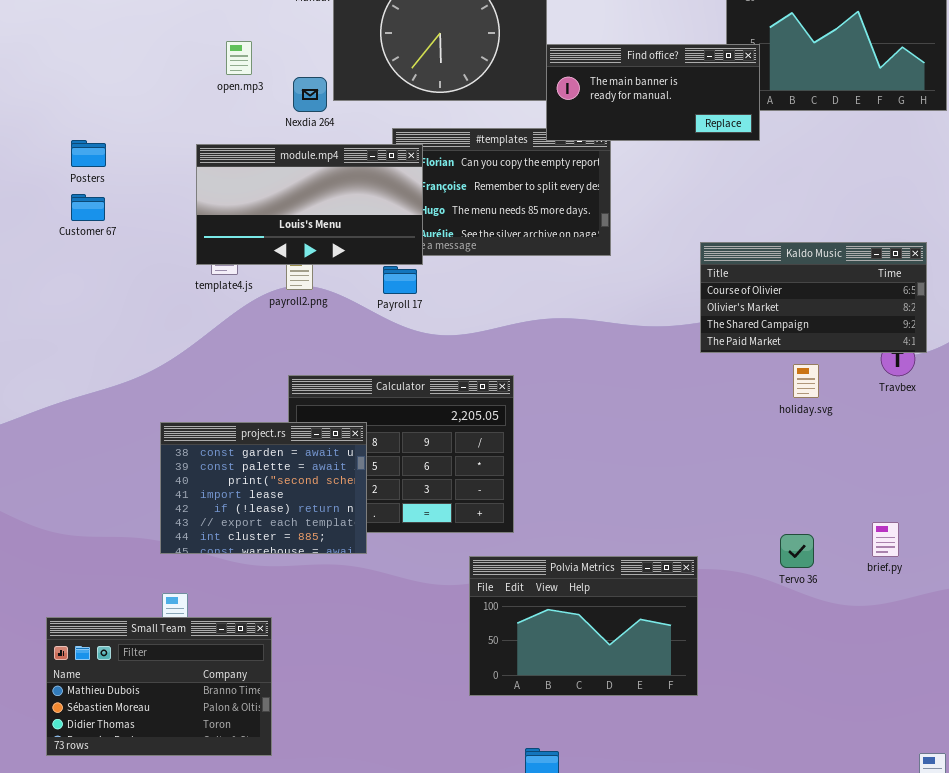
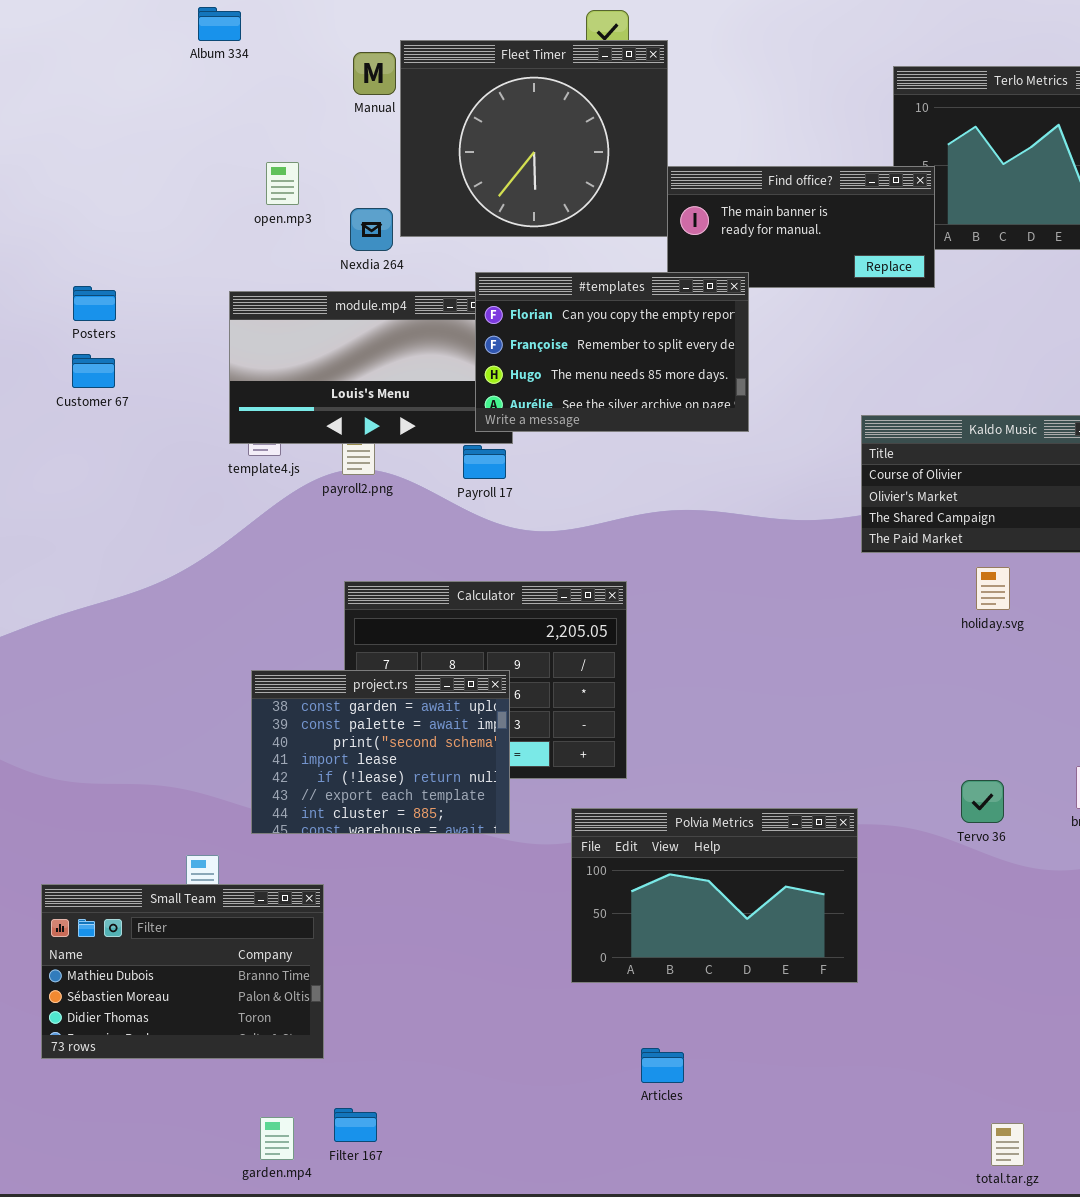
#templates: [392,128,611,256] -> [475,272,749,432], raised
project.rs: [160,422,367,554] -> [251,670,510,834], moved

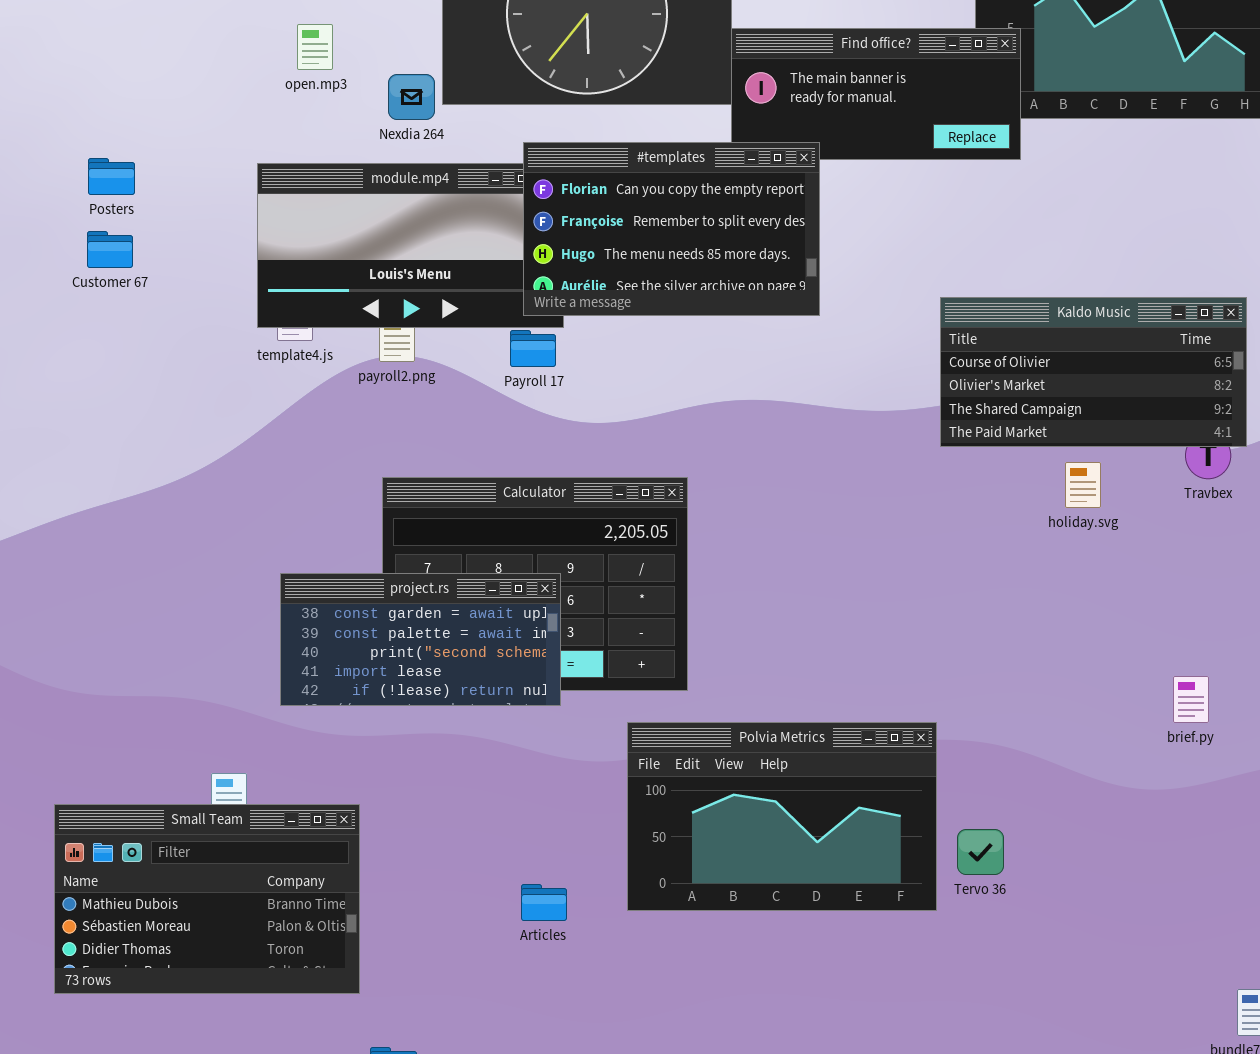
project.rs: [251,670,510,834] -> [280,573,561,706], resized
Tervo 36: [961,780,1004,823] -> [957,829,1004,875], moved
Articles: [641,1048,684,1083] -> [521,884,567,921], moved

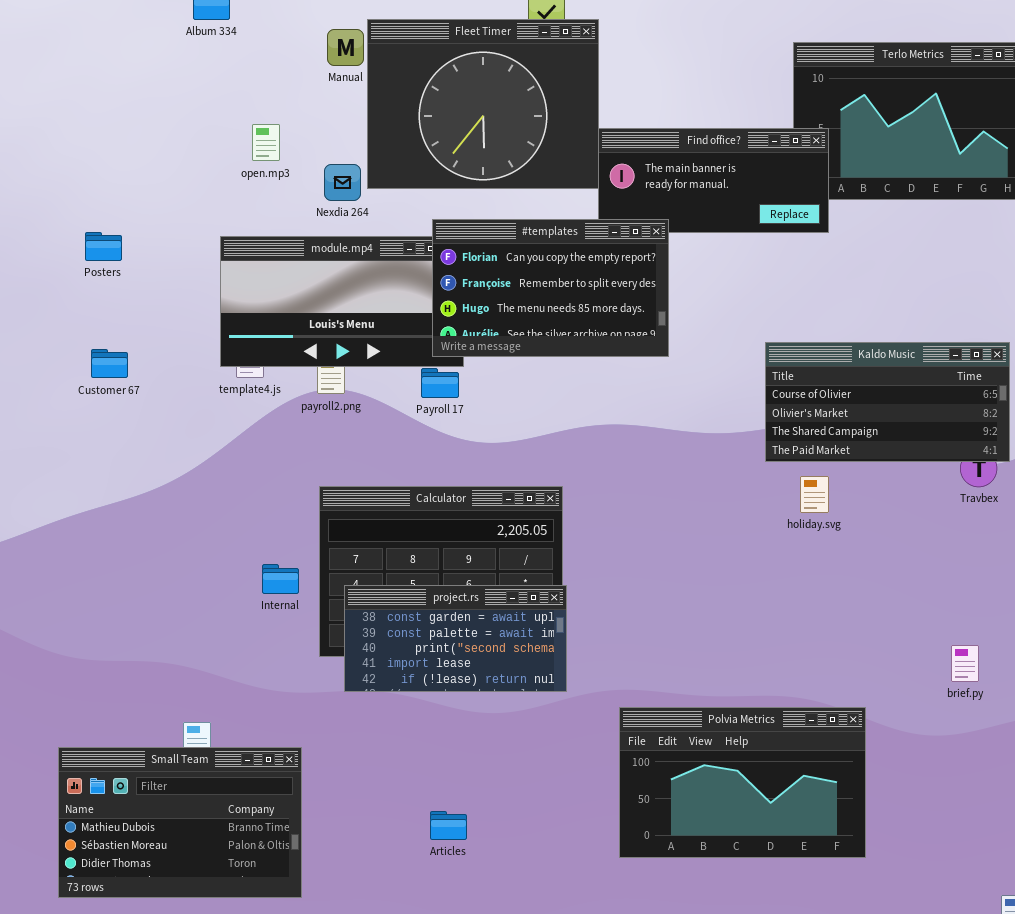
Customer 67: [87,231,133,268] -> [91,349,128,378], moved
holiday.svg: [1065,462,1101,508] -> [800,476,829,513], moved
project.rs: [280,573,561,706] -> [344,585,567,692], moved
Polvia Metrics: [627,722,937,911] -> [619,707,866,858], moved

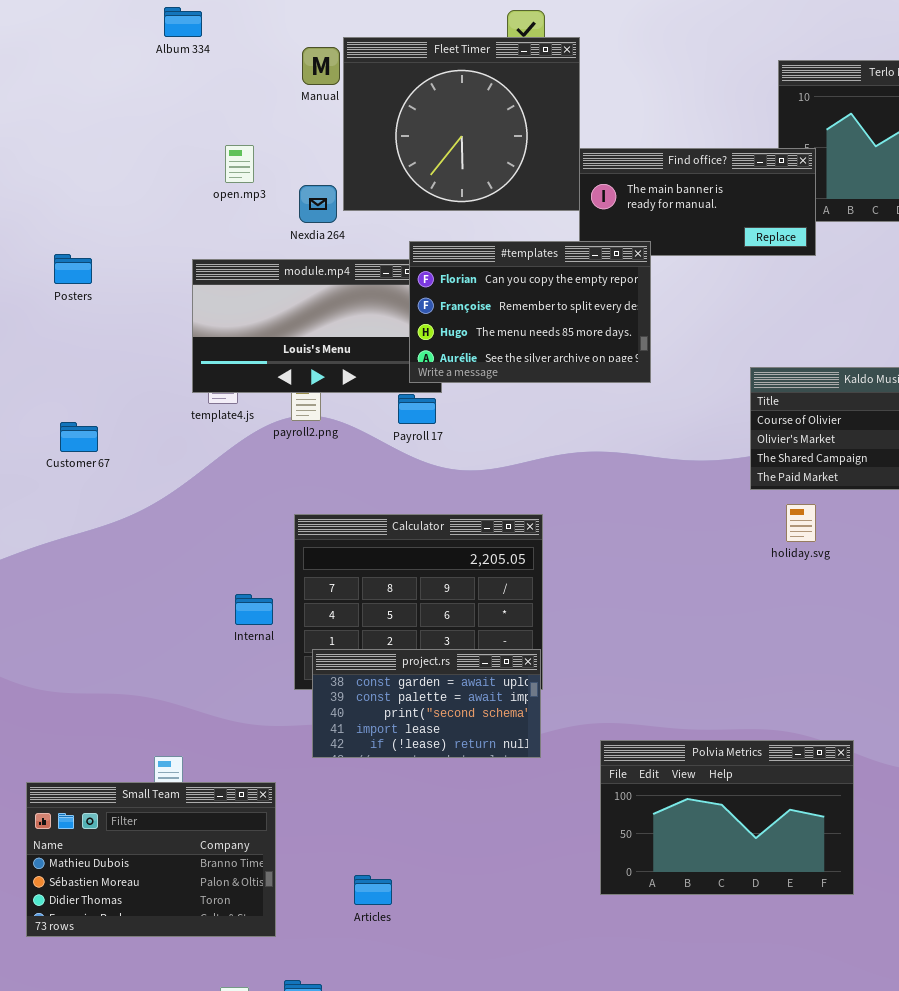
Customer 67: [91,349,128,378] -> [60,422,98,452], moved
project.rs: [344,585,567,692] -> [312,649,541,758], moved
Articles: [430,811,467,840] -> [354,875,392,905], moved

